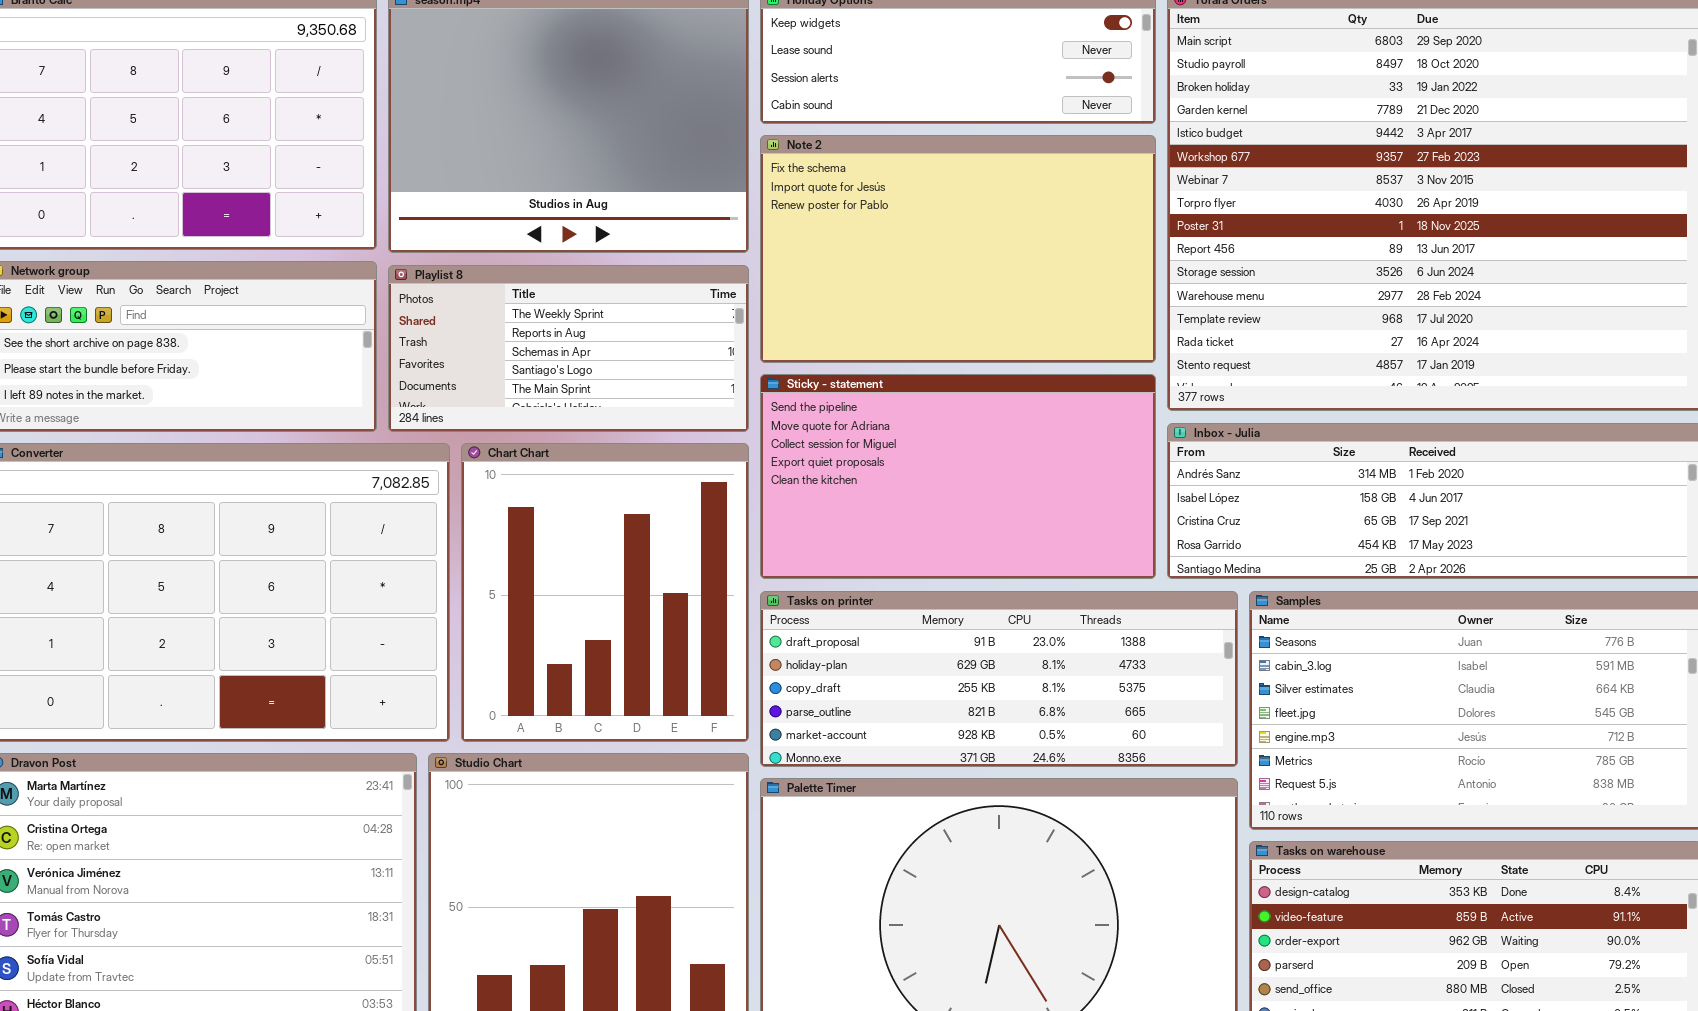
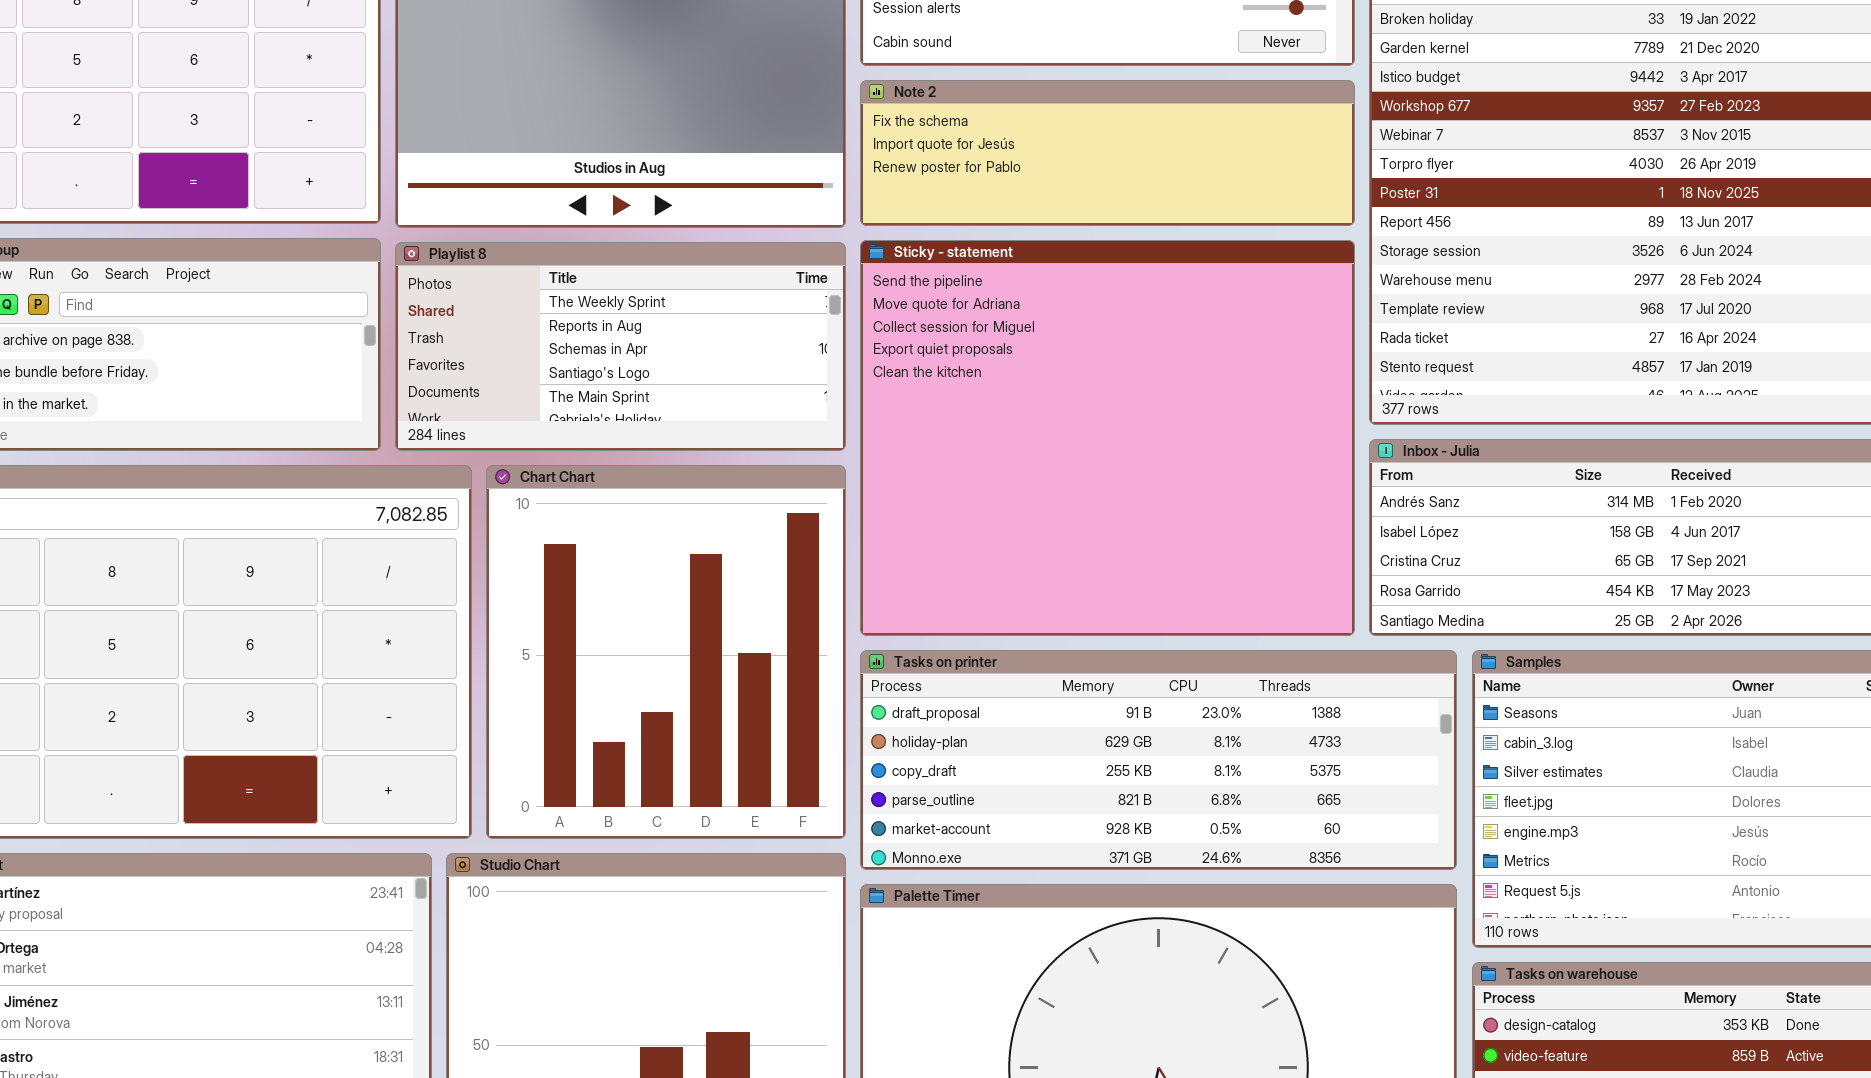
Note 2: [760,135,1156,363] -> [860,80,1355,226], resized
Sticky - statement: [760,374,1156,579] -> [860,240,1355,636], resized

